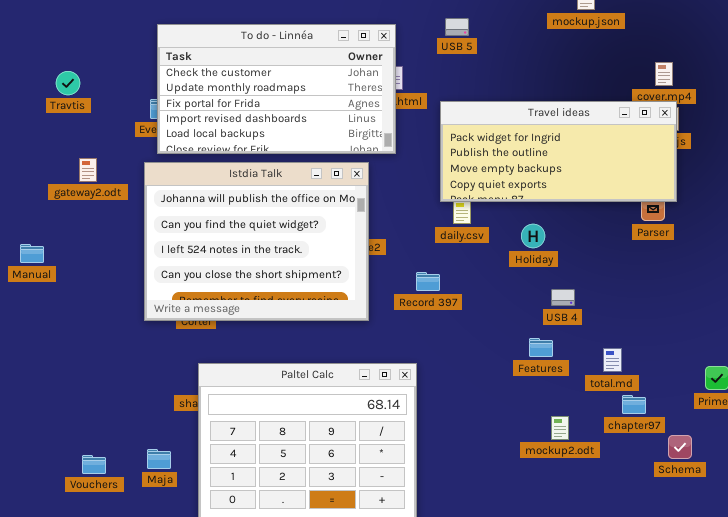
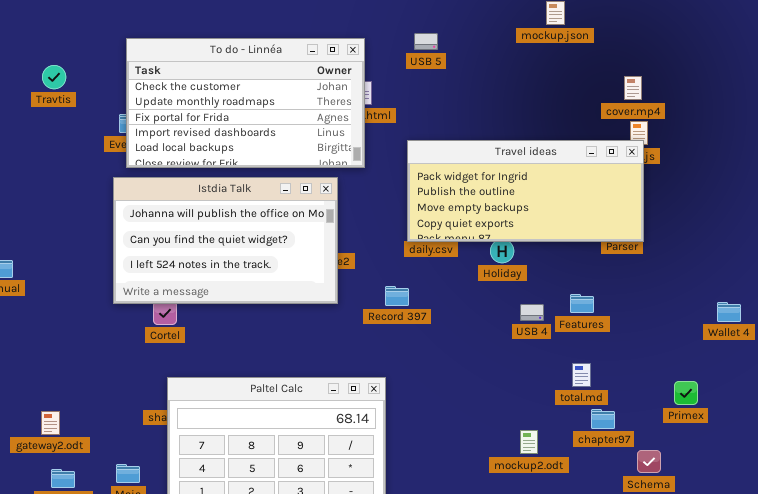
Travtis: [56,71,80,95] -> [42,65,66,89], moved
Travel ideas: [440,101,677,202] -> [407,140,644,242], moved
gateway2.odt: [79,158,97,182] -> [41,411,60,435], moved
Istdia Talk: [144,162,369,321] -> [113,177,338,304], resized
Features: [529,338,553,357] -> [570,294,594,313], moved

